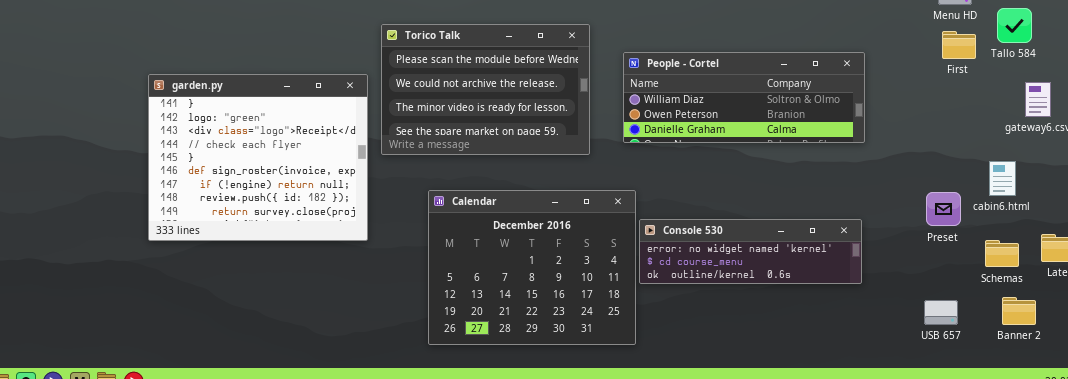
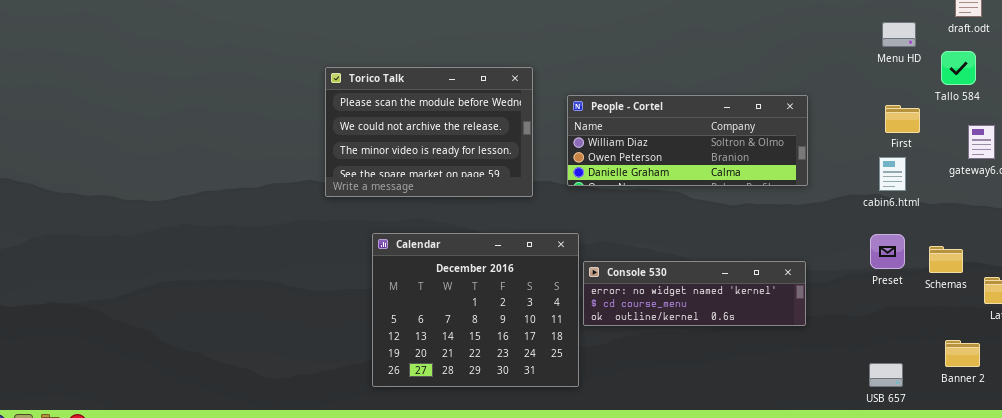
First: [942,31,976,59] -> [885,105,920,133], moved
garden.py: [148,74,368,241] -> none, closed
cabin6.html: [989,161,1016,196] -> [879,157,906,191], moved
Schemas: [985,240,1019,267] -> [929,246,963,273], moved
USB 657: [924,300,958,325] -> [869,363,903,387], moved

